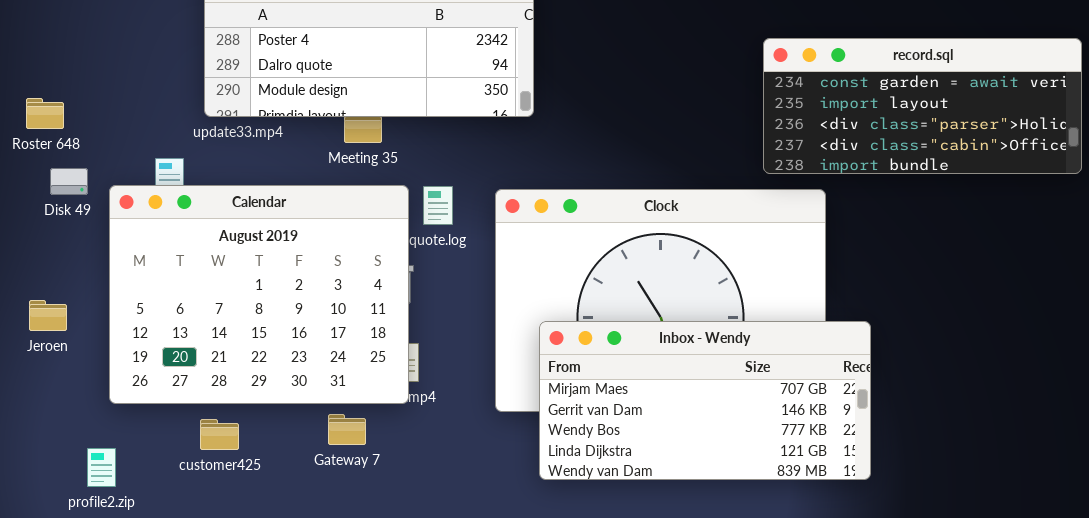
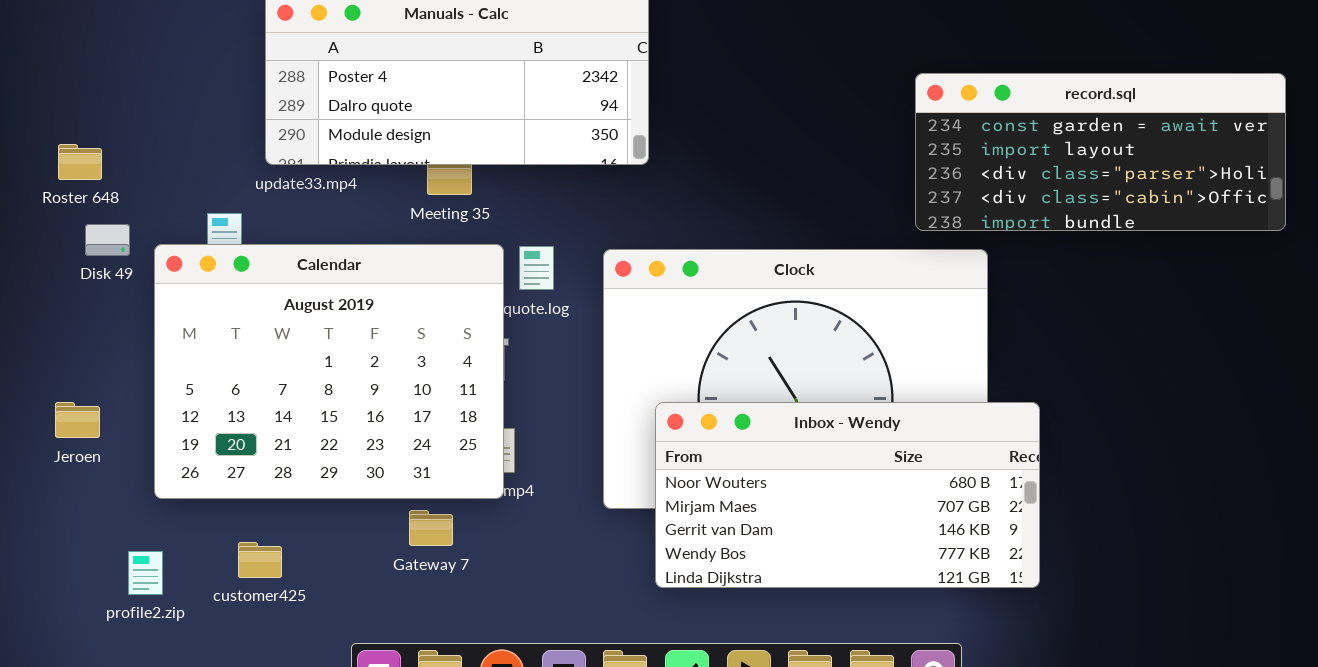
Jeroen: [29,300,67,331] -> [55,402,100,438], moved
Inbox - Wendy: [539,321,871,480] -> [655,402,1040,588], scrolled up 1 row
customer425: [200,419,239,450] -> [238,542,282,578], moved

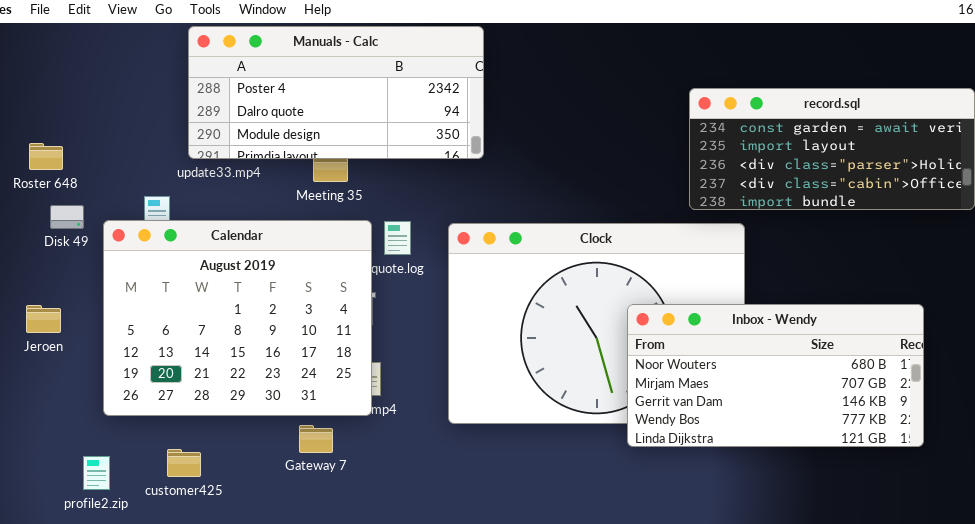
Jeroen: [55,402,100,438] -> [26,305,61,333], moved
Inbox - Wendy: [655,402,1040,588] -> [627,304,924,447], moved

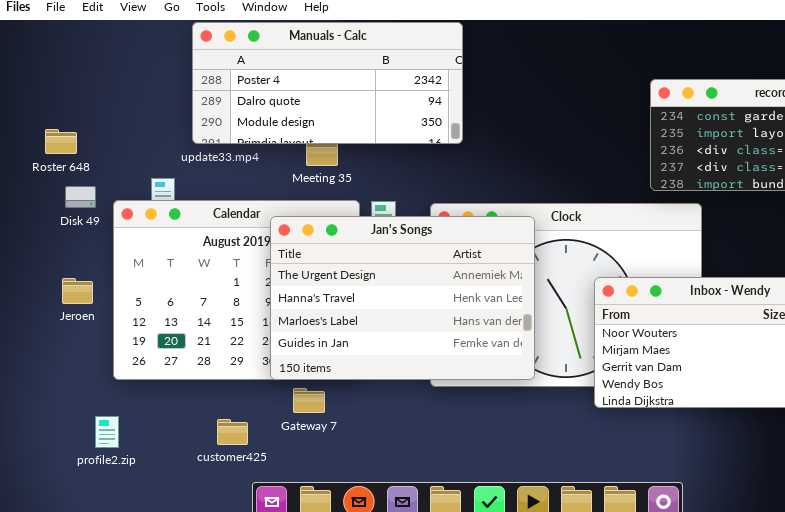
Jan's Songs: none -> [270,216,535,380], opened
Jeroen: [26,305,61,333] -> [62,278,93,304], moved
customer425: [167,449,201,477] -> [217,419,248,445], moved

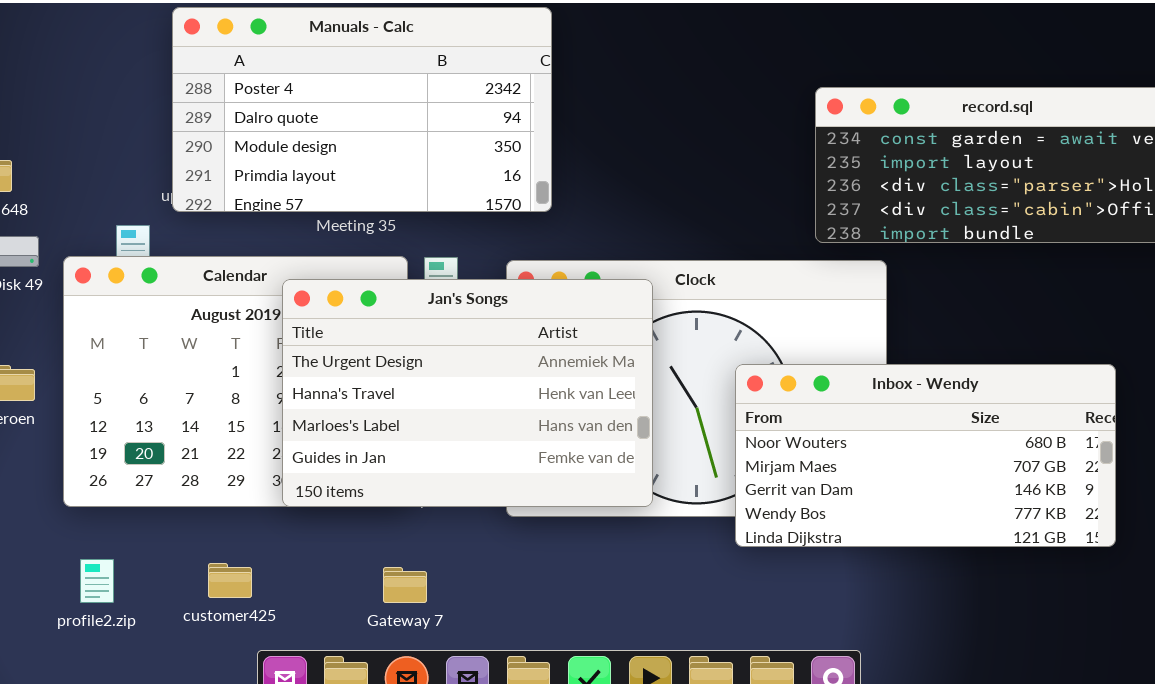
Manuals - Calc: [192,22,463,144] -> [172,7,552,212], resized
Gateway 7: [293,388,325,413] -> [383,567,427,603], moved
profile2.zip: [95,416,119,448] -> [80,559,114,603], moved

